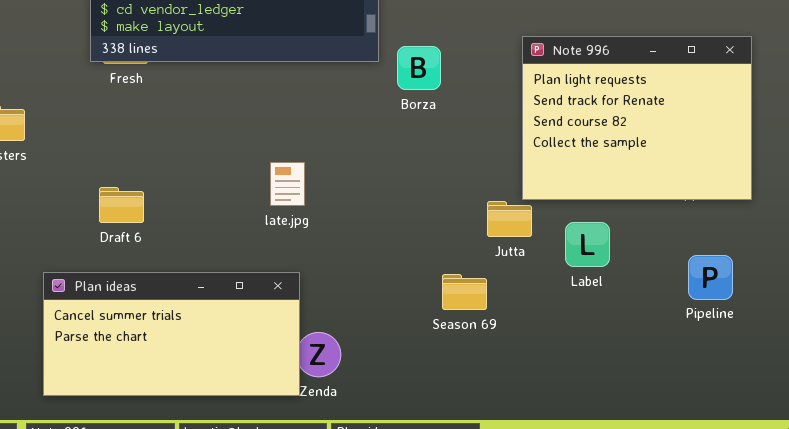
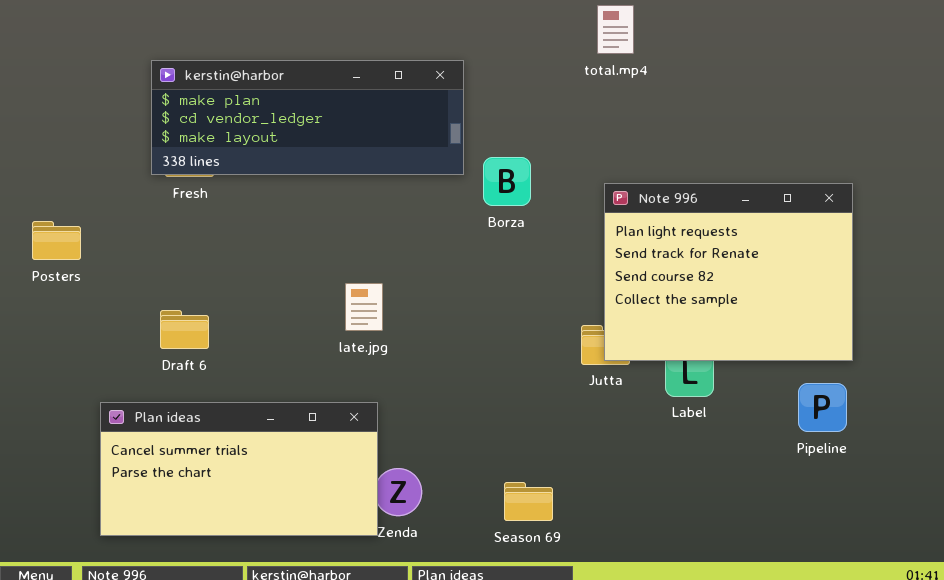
Note 996: [522,36,752,200] -> [604,183,853,361], moved
Season 69: [442,274,487,310] -> [504,482,553,521], moved

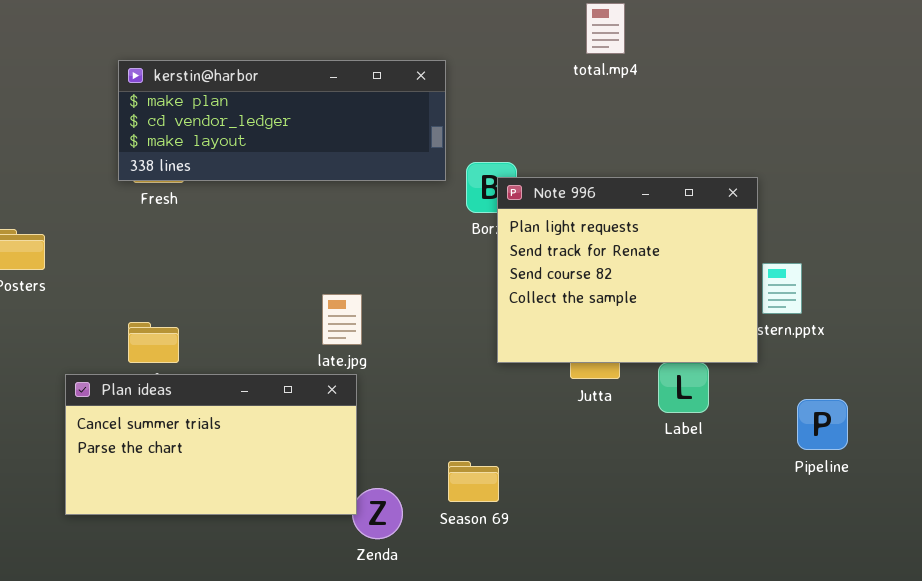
Note 996: [604,183,853,361] -> [497,177,758,363], moved
Plan ideas: [100,402,378,536] -> [65,374,357,515], moved
Season 69: [504,482,553,521] -> [448,461,499,502], moved

